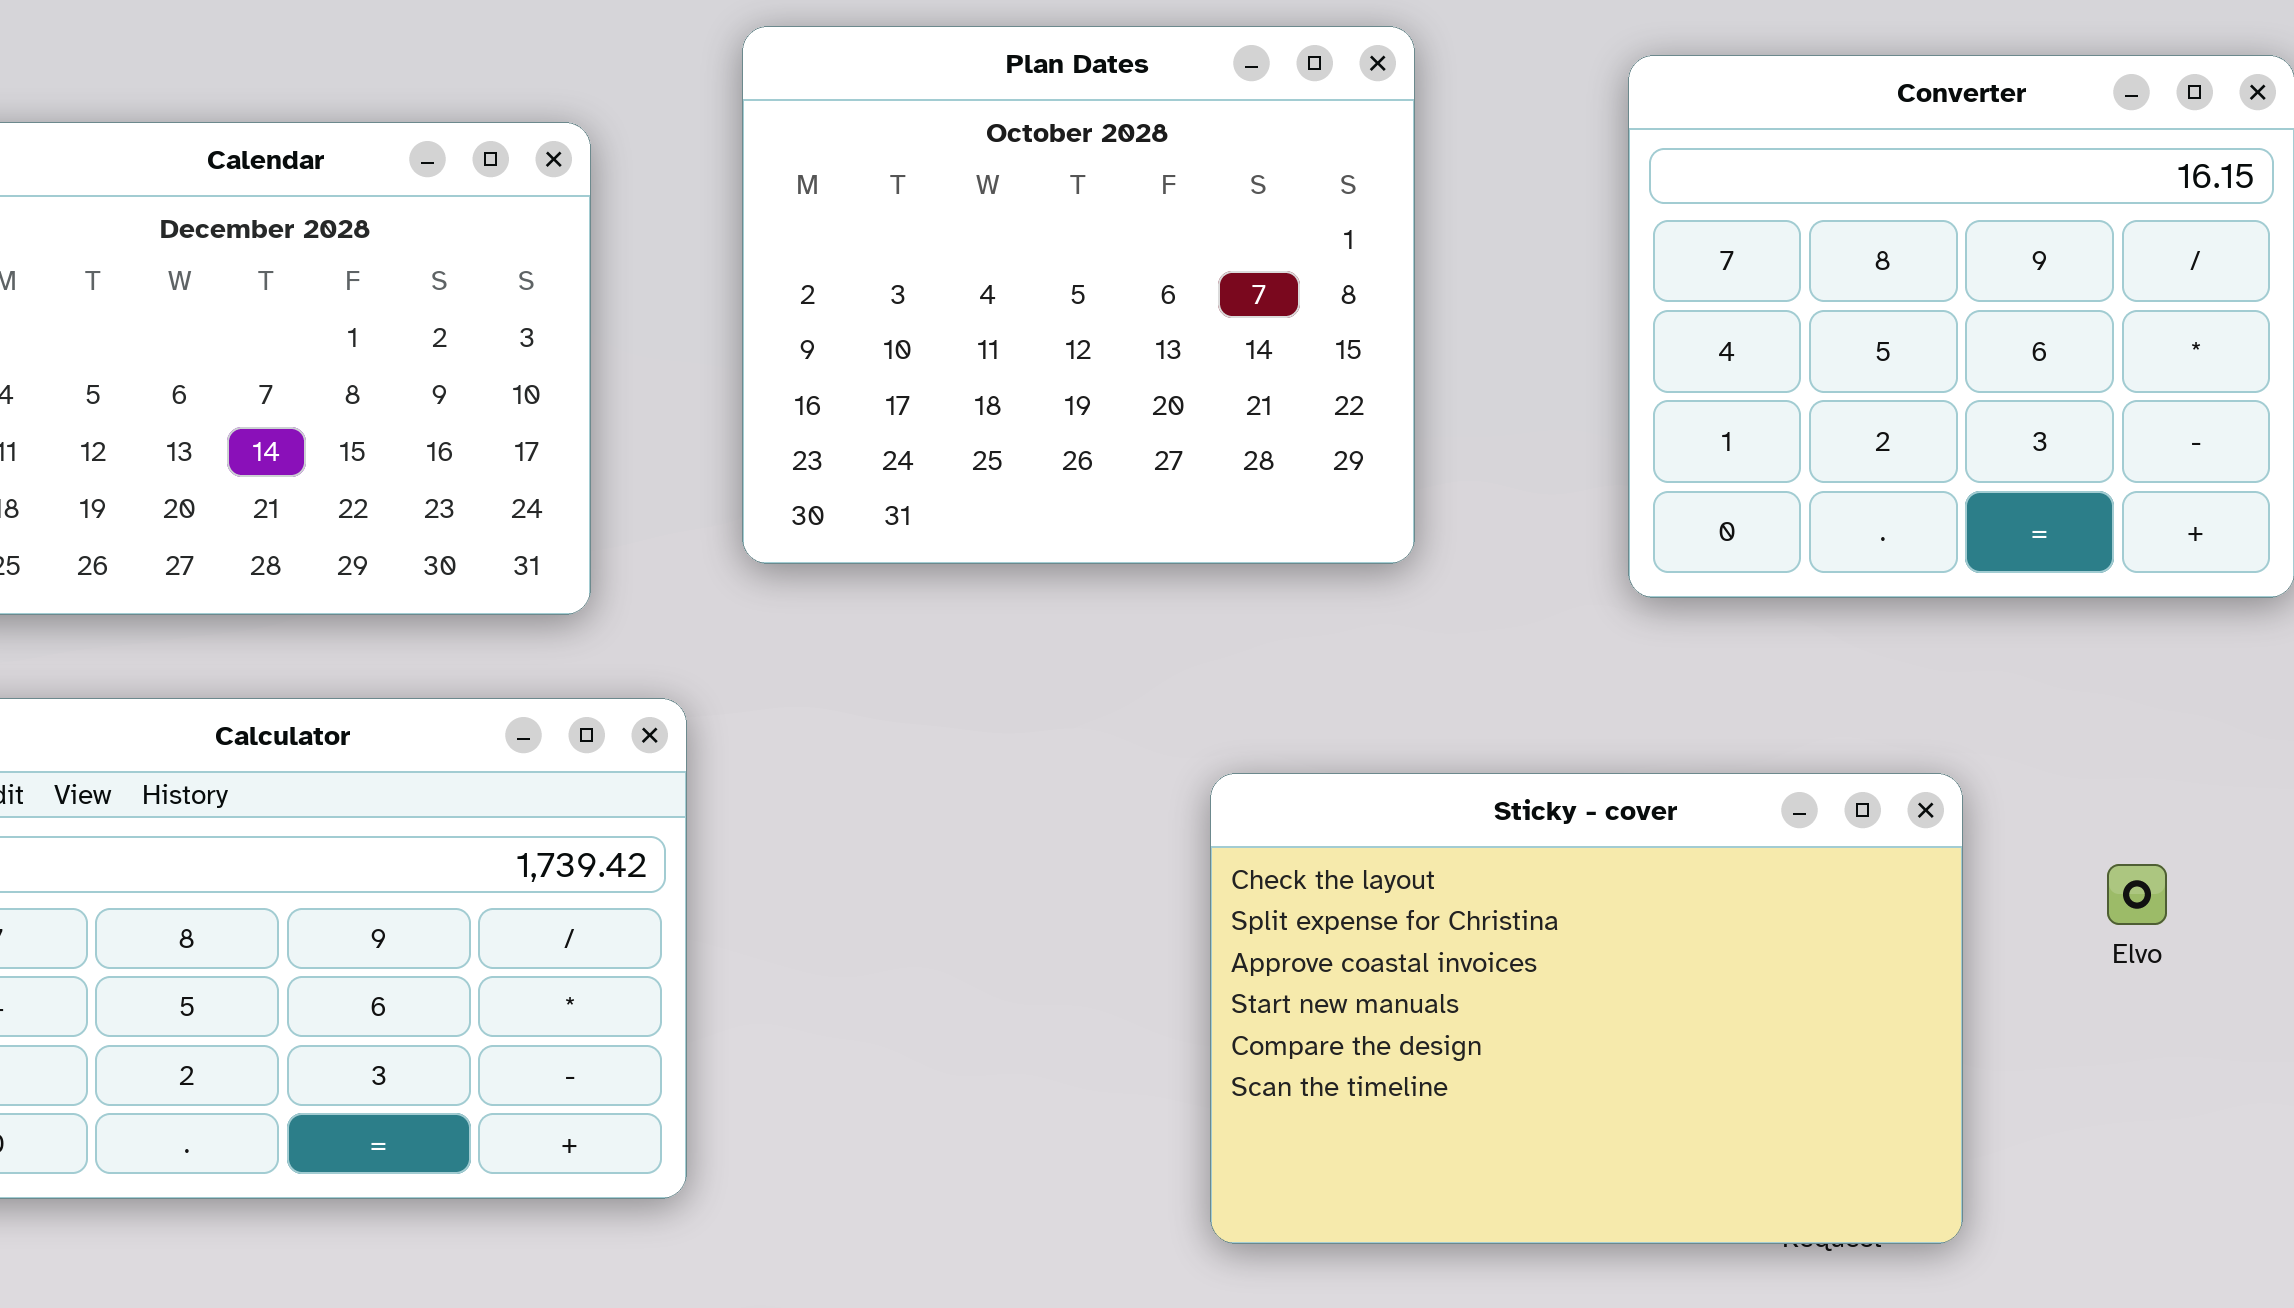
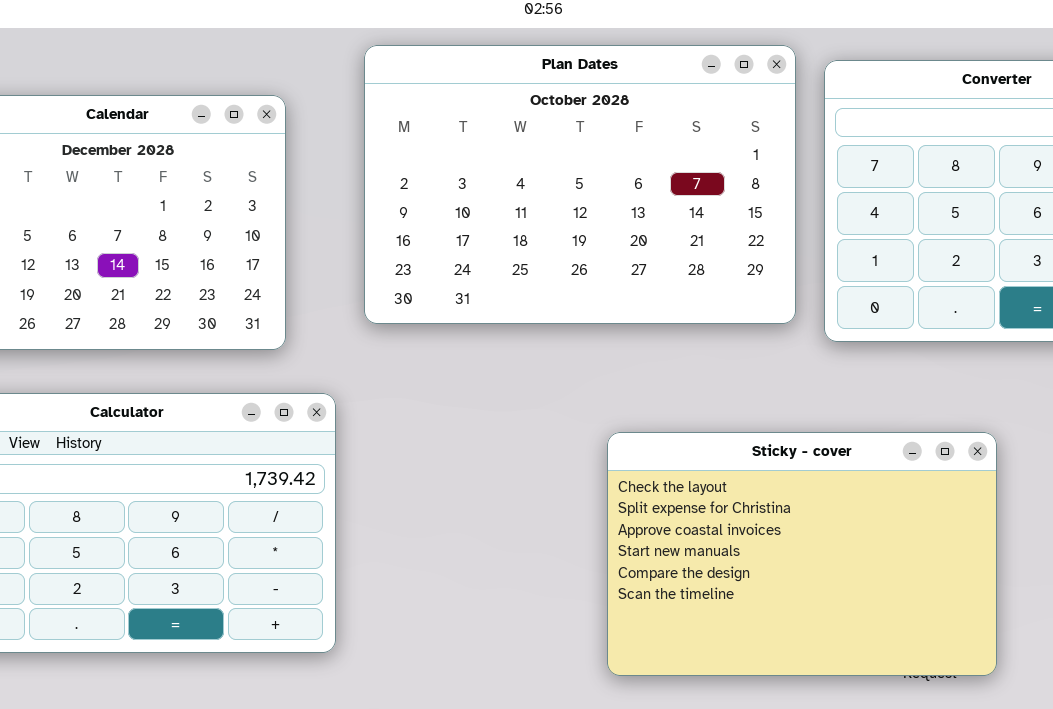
Plan Dates: [742,26,1415,564] -> [364,45,796,324], resized

